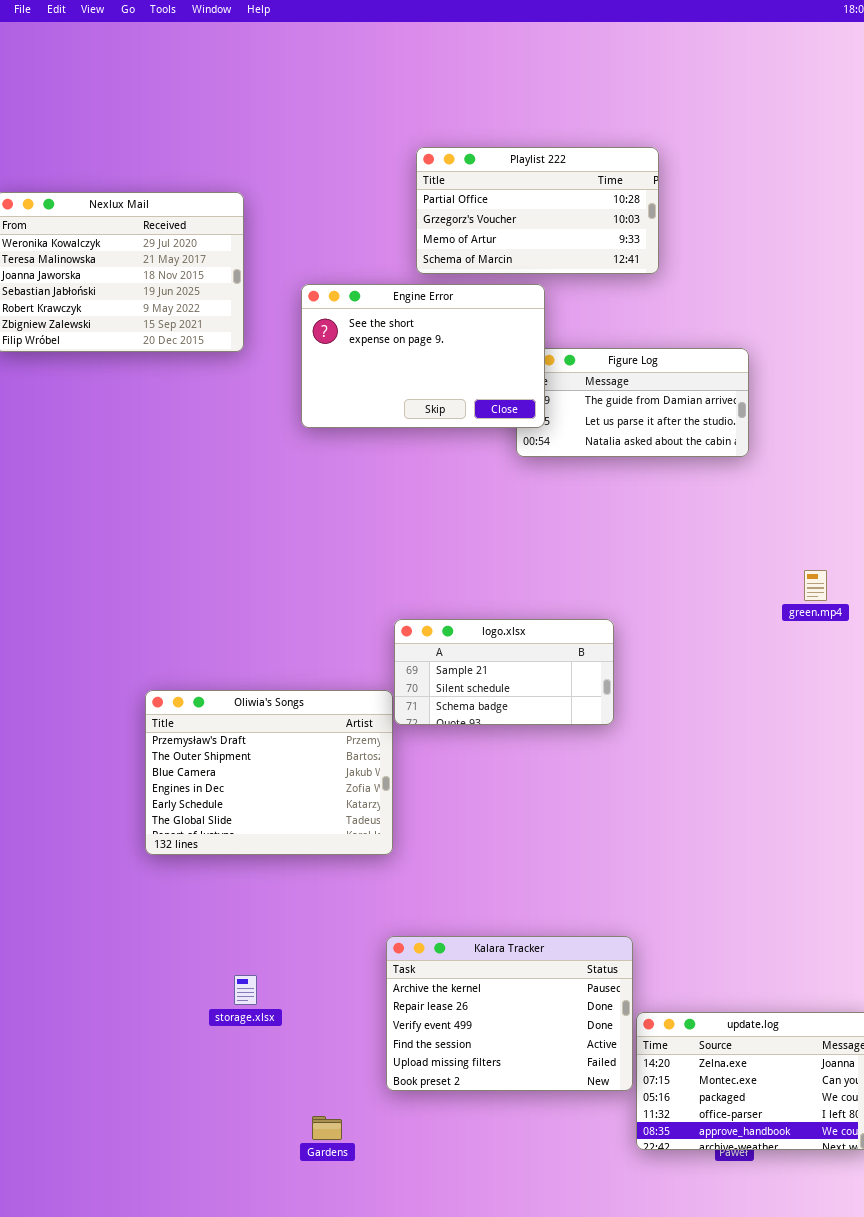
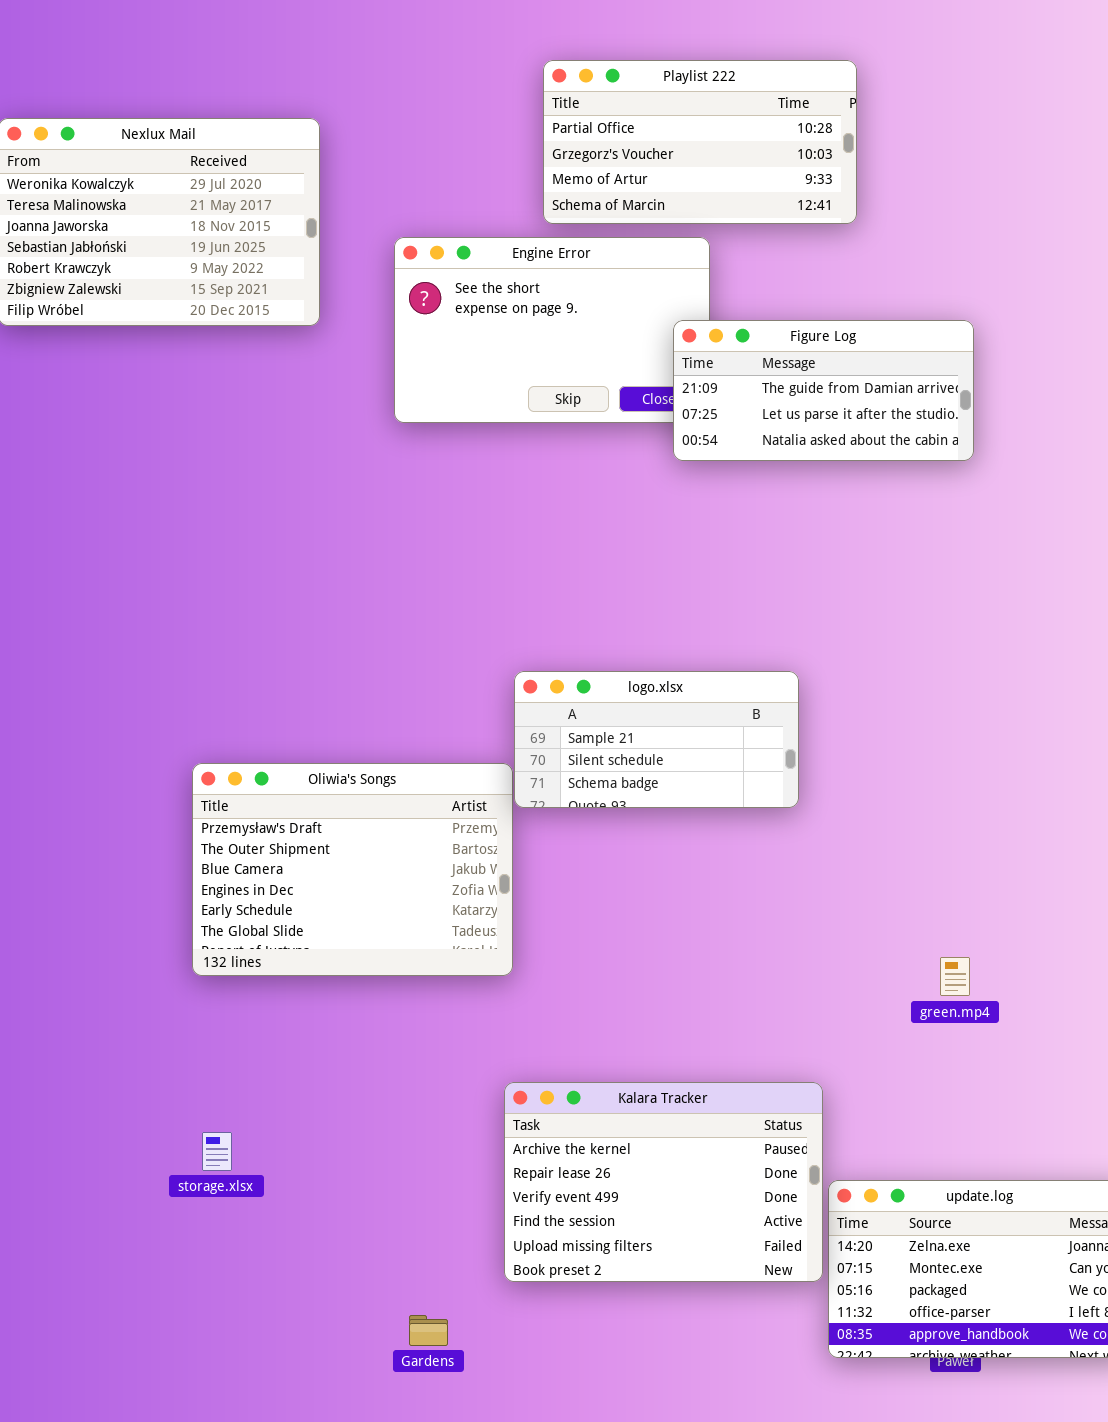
Figure Log: [516,348,749,457] -> [673,320,974,461], raised
green.mp4: [804,570,827,601] -> [940,957,970,996], moved
storage.xlsx: [234,975,257,1005] -> [202,1132,232,1171], moved

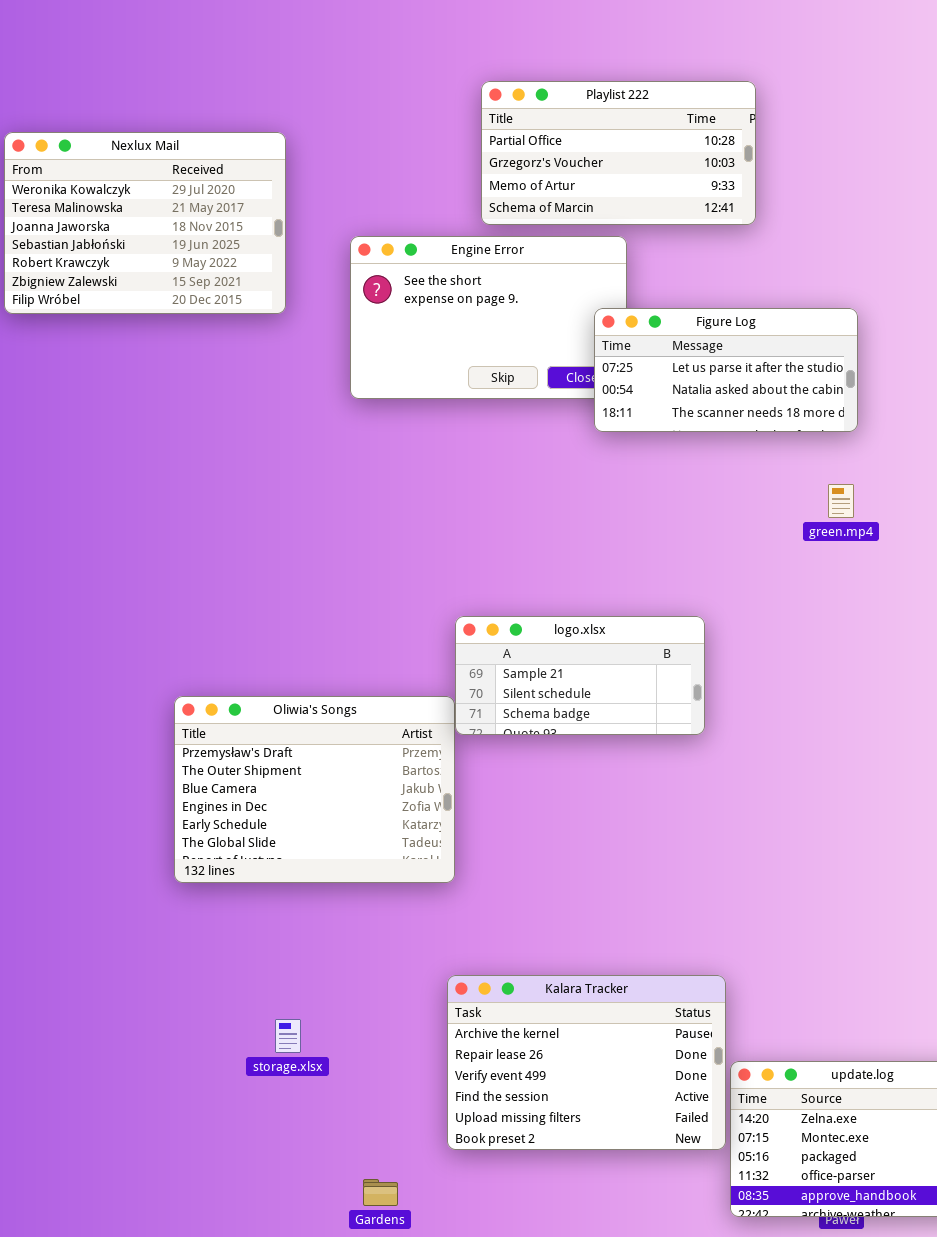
Figure Log: [673,320,974,461] -> [594,308,858,432], scrolled down 1 row
green.mp4: [940,957,970,996] -> [828,484,854,518], moved
storage.xlsx: [202,1132,232,1171] -> [275,1019,301,1053], moved

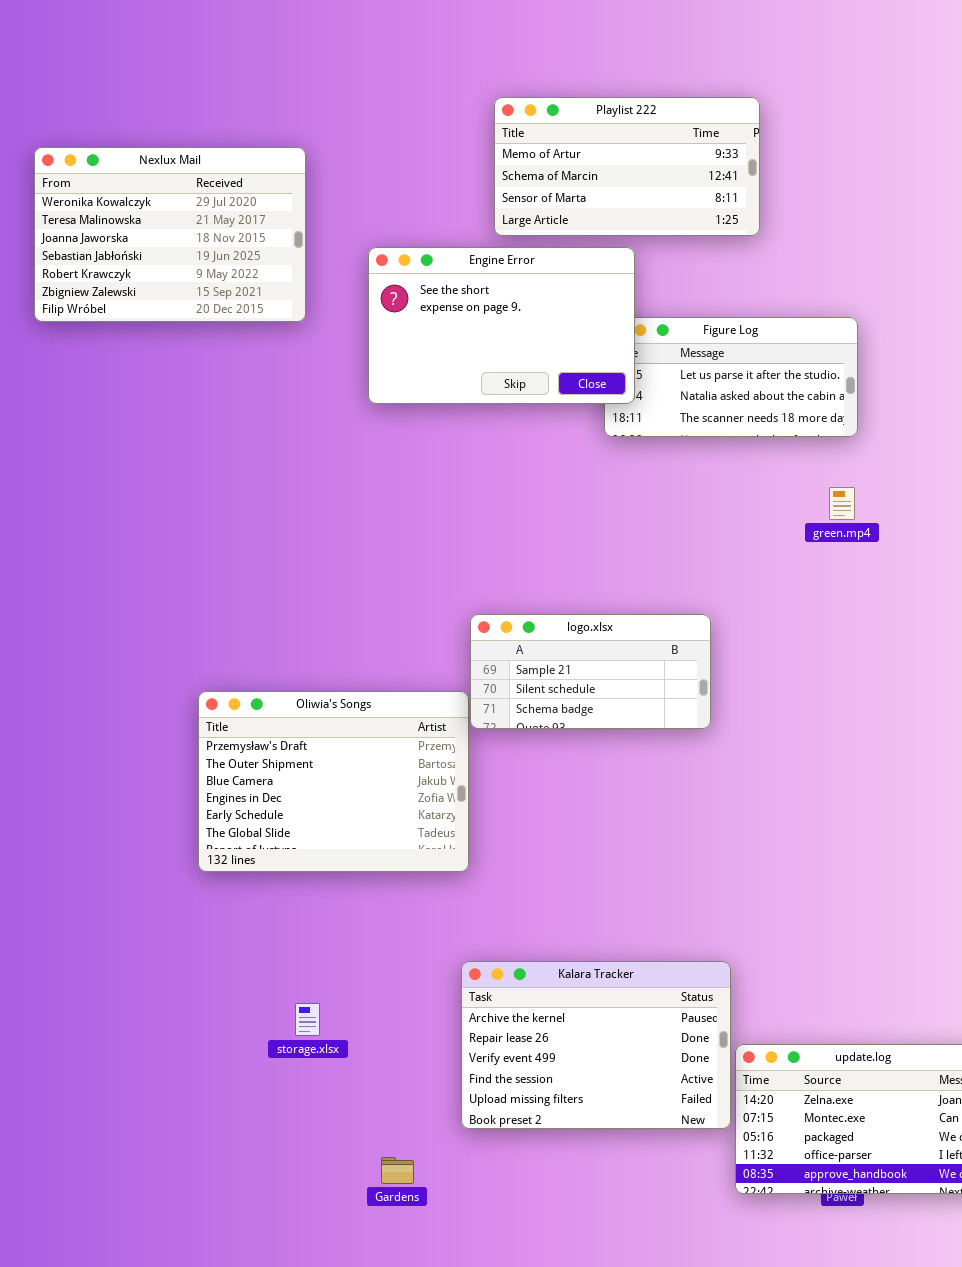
Playlist 222: [481,81,756,225] -> [494,97,760,236], scrolled down 2 rows
Engine Error: [350,236,627,399] -> [368,247,635,404], raised

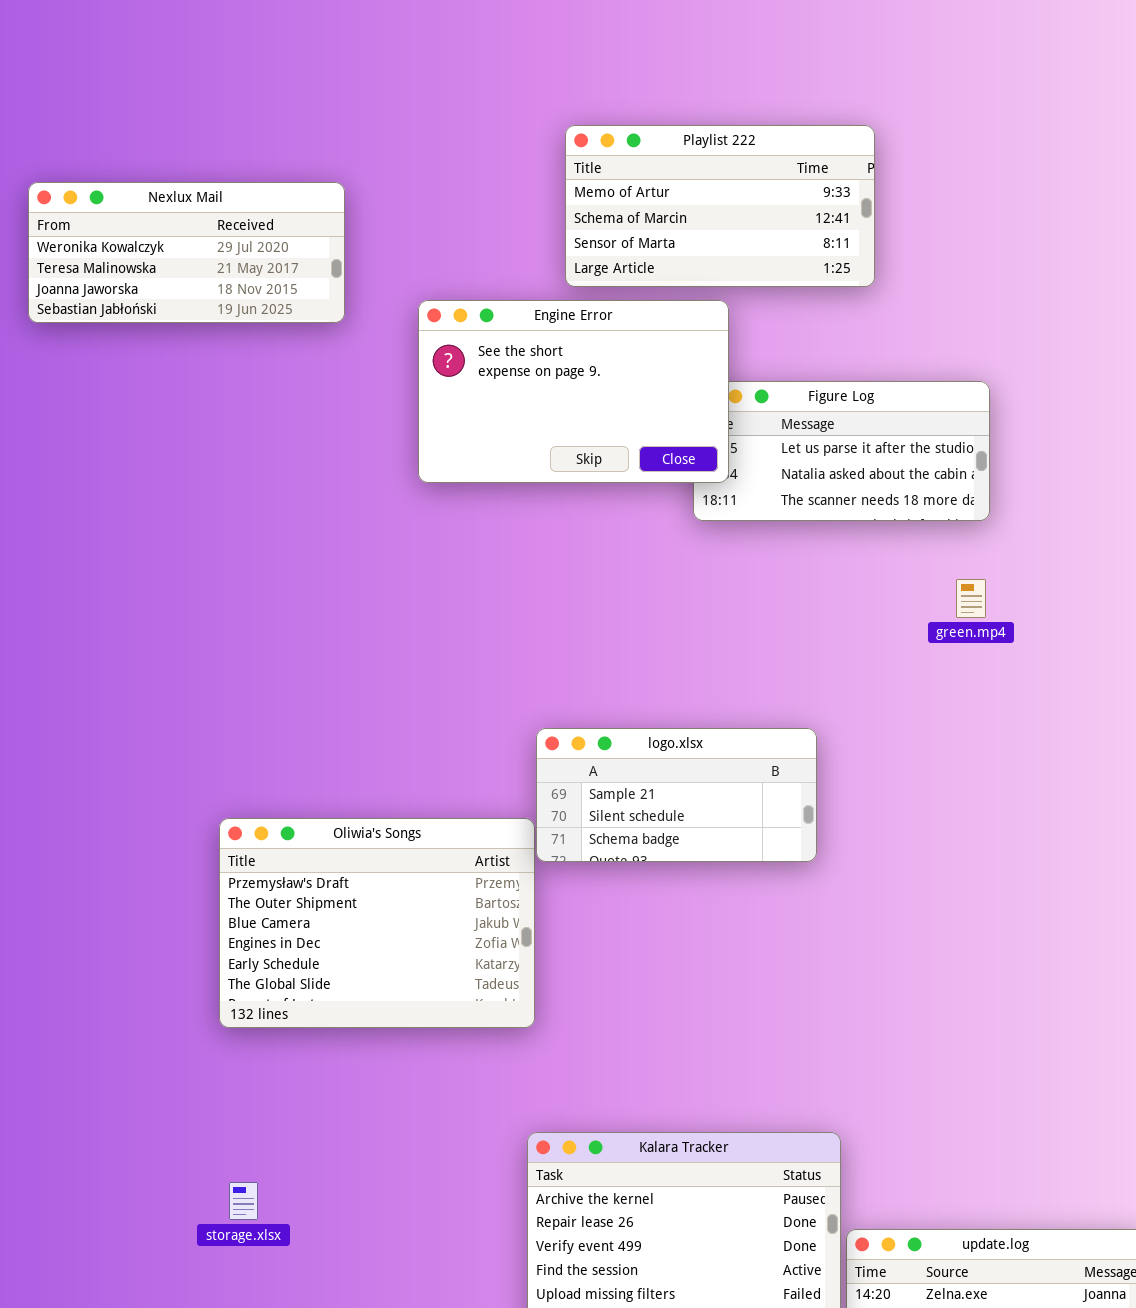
Nexlux Mail: [34,147,306,322] -> [28,182,345,323], resized
storage.xlsx: [295,1003,320,1036] -> [229,1182,258,1220], moved

